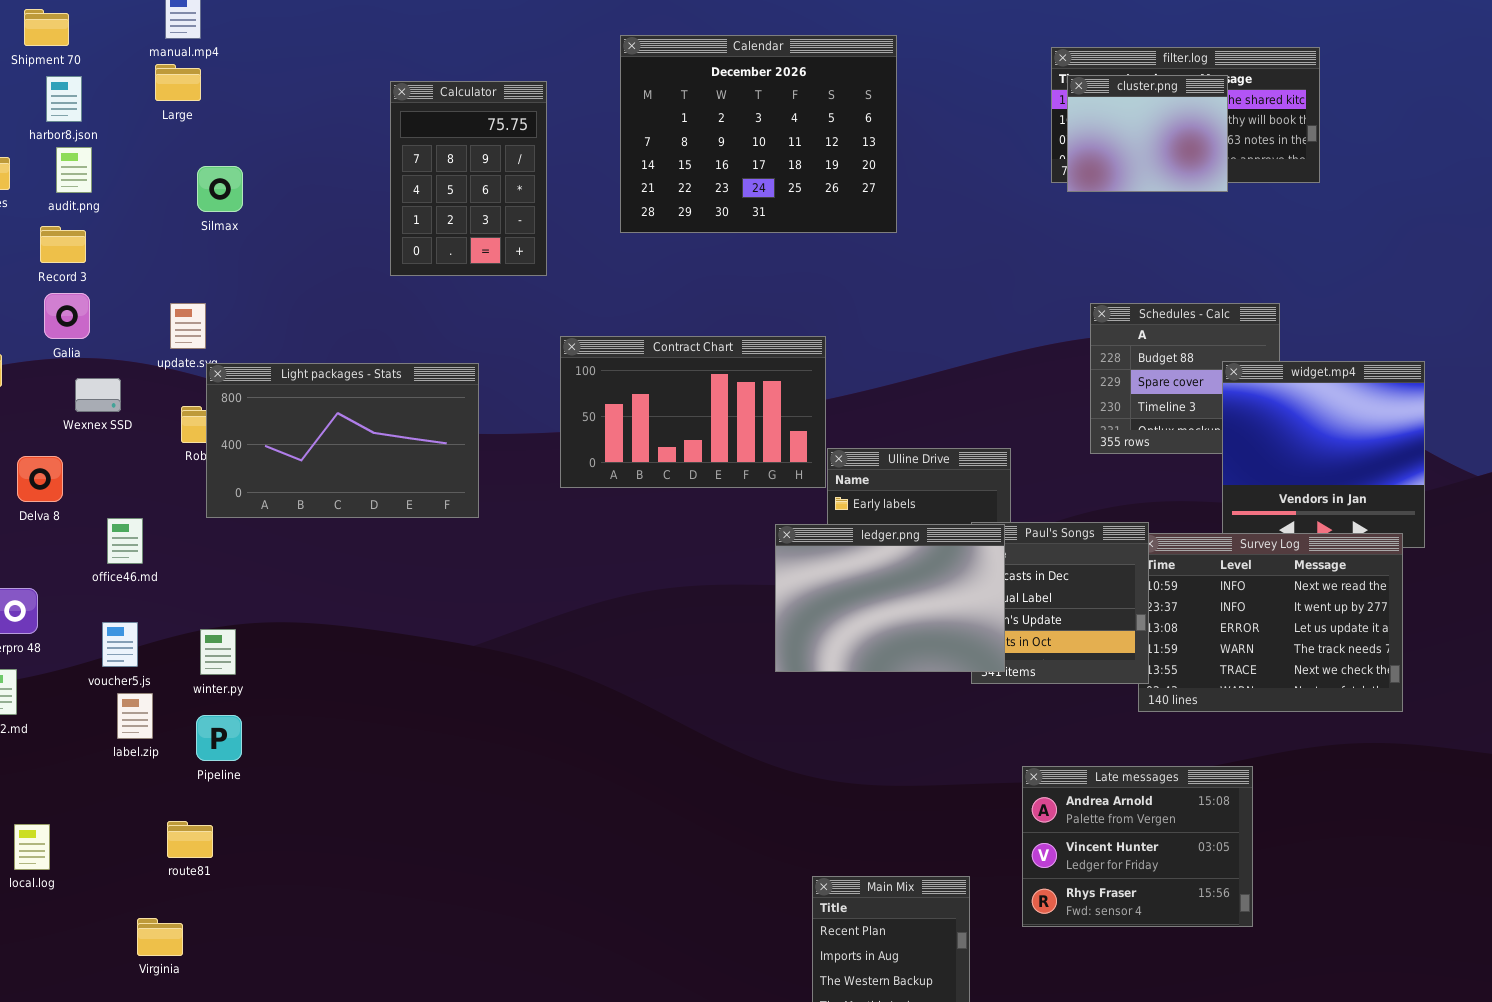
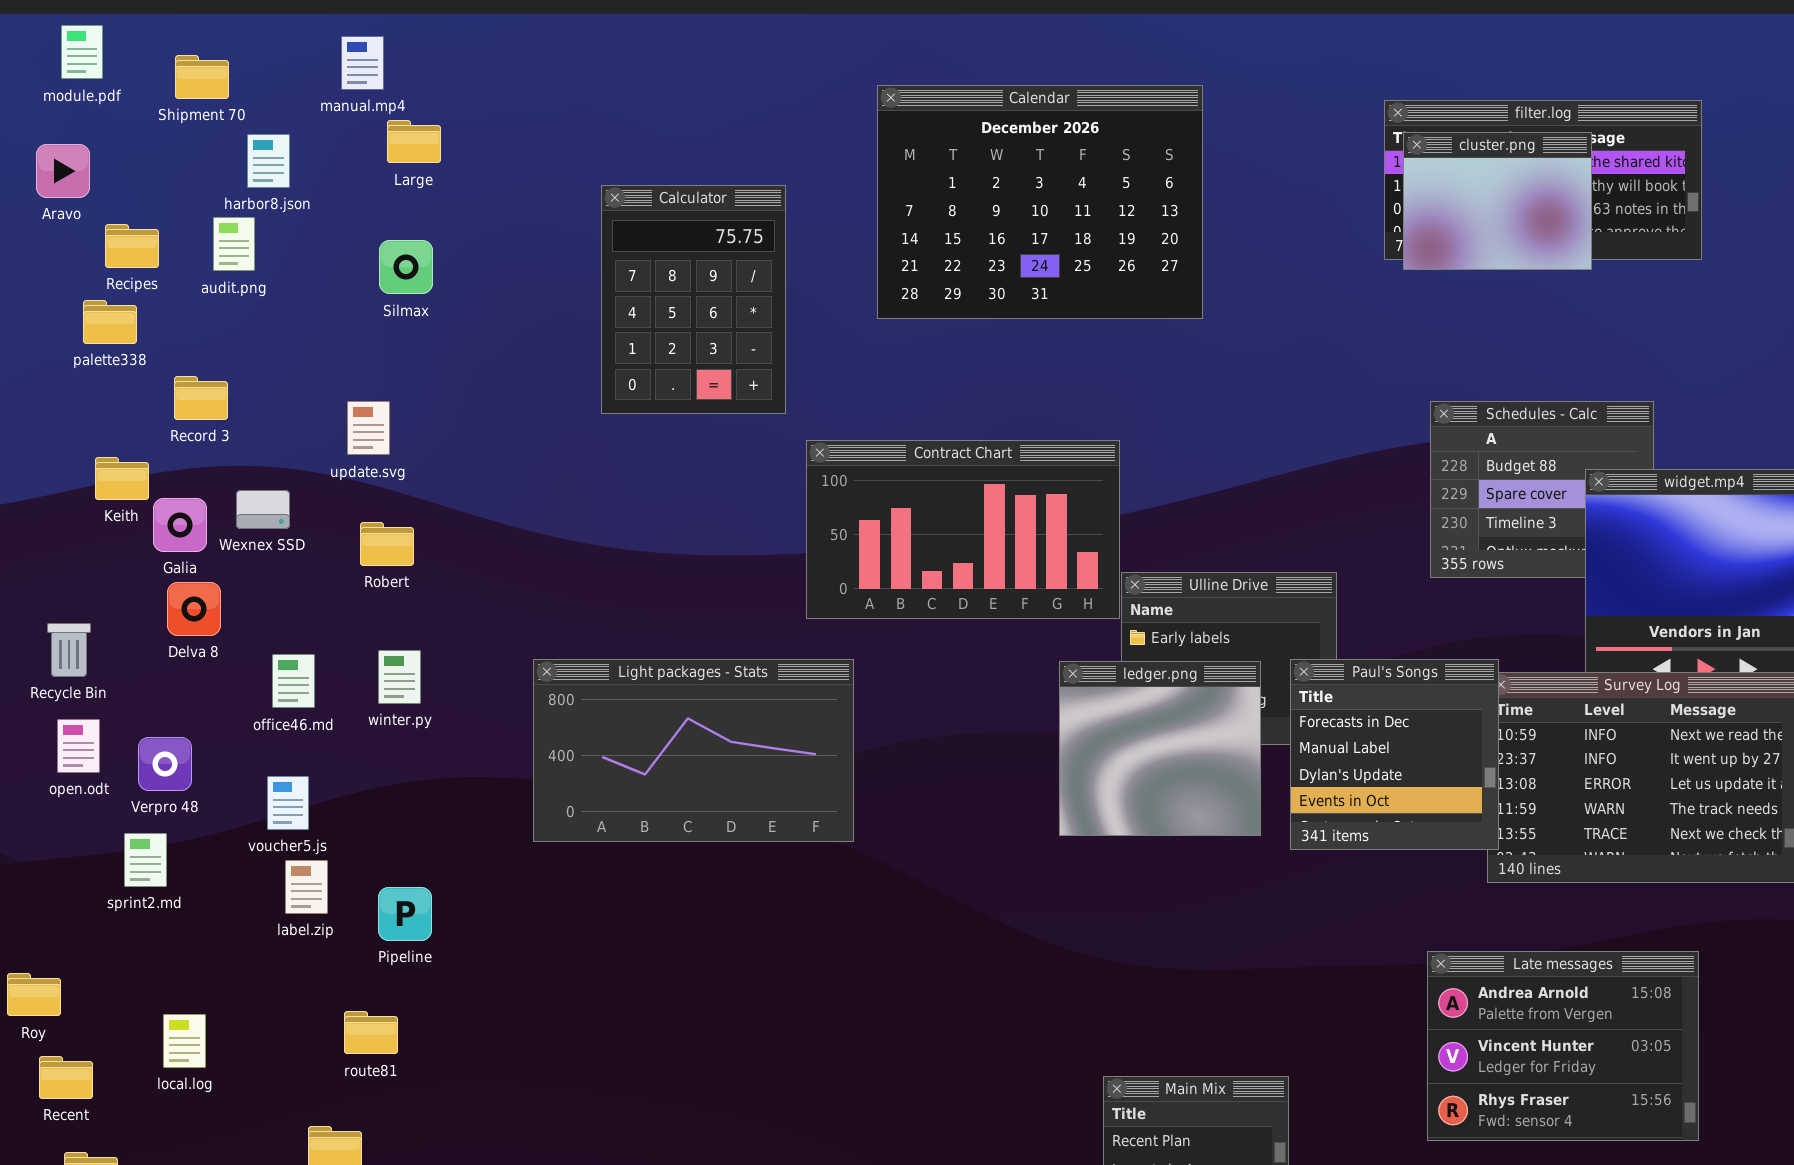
Large: [155,64,201,101] -> [387,120,441,163], moved
harbor8.json: [46,76,82,122] -> [247,134,290,188], moved
Calculator: [390,81,547,276] -> [601,185,786,414], moved
Record 3: [40,226,86,263] -> [174,376,228,420], moved
Galia: [44,293,90,339] -> [153,498,207,552], moved
Light packages - Stats: [206,363,479,518] -> [533,659,854,842], moved
ledger.png: [775,524,1005,672] -> [1059,661,1261,836], resized
winter.py: [200,629,236,675] -> [378,650,421,704], moved
Late messages: [1022,766,1253,927] -> [1427,951,1699,1141], moved

